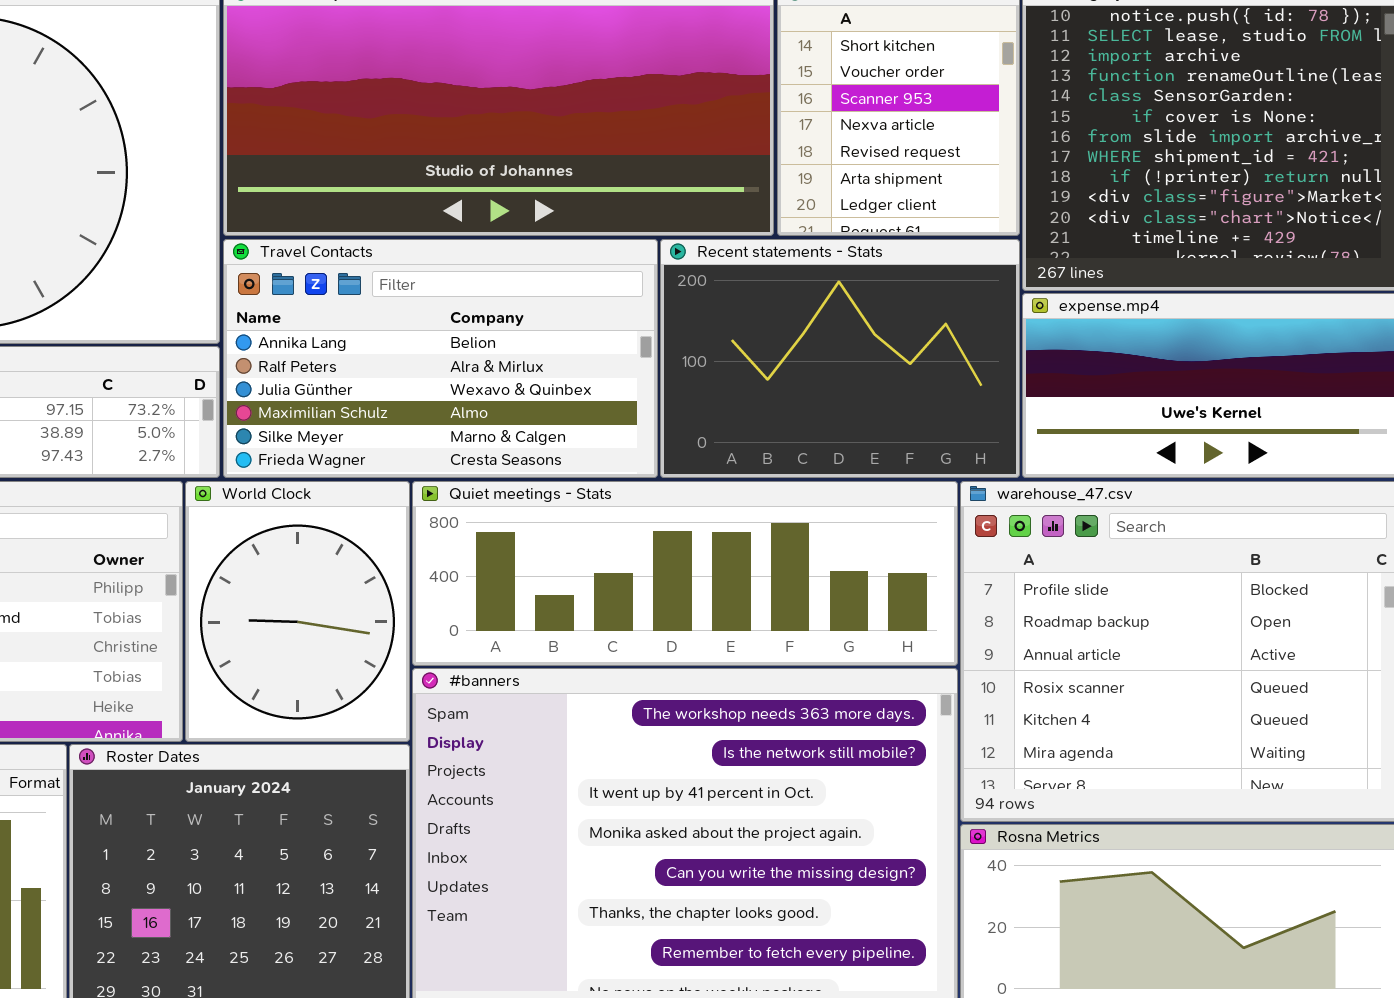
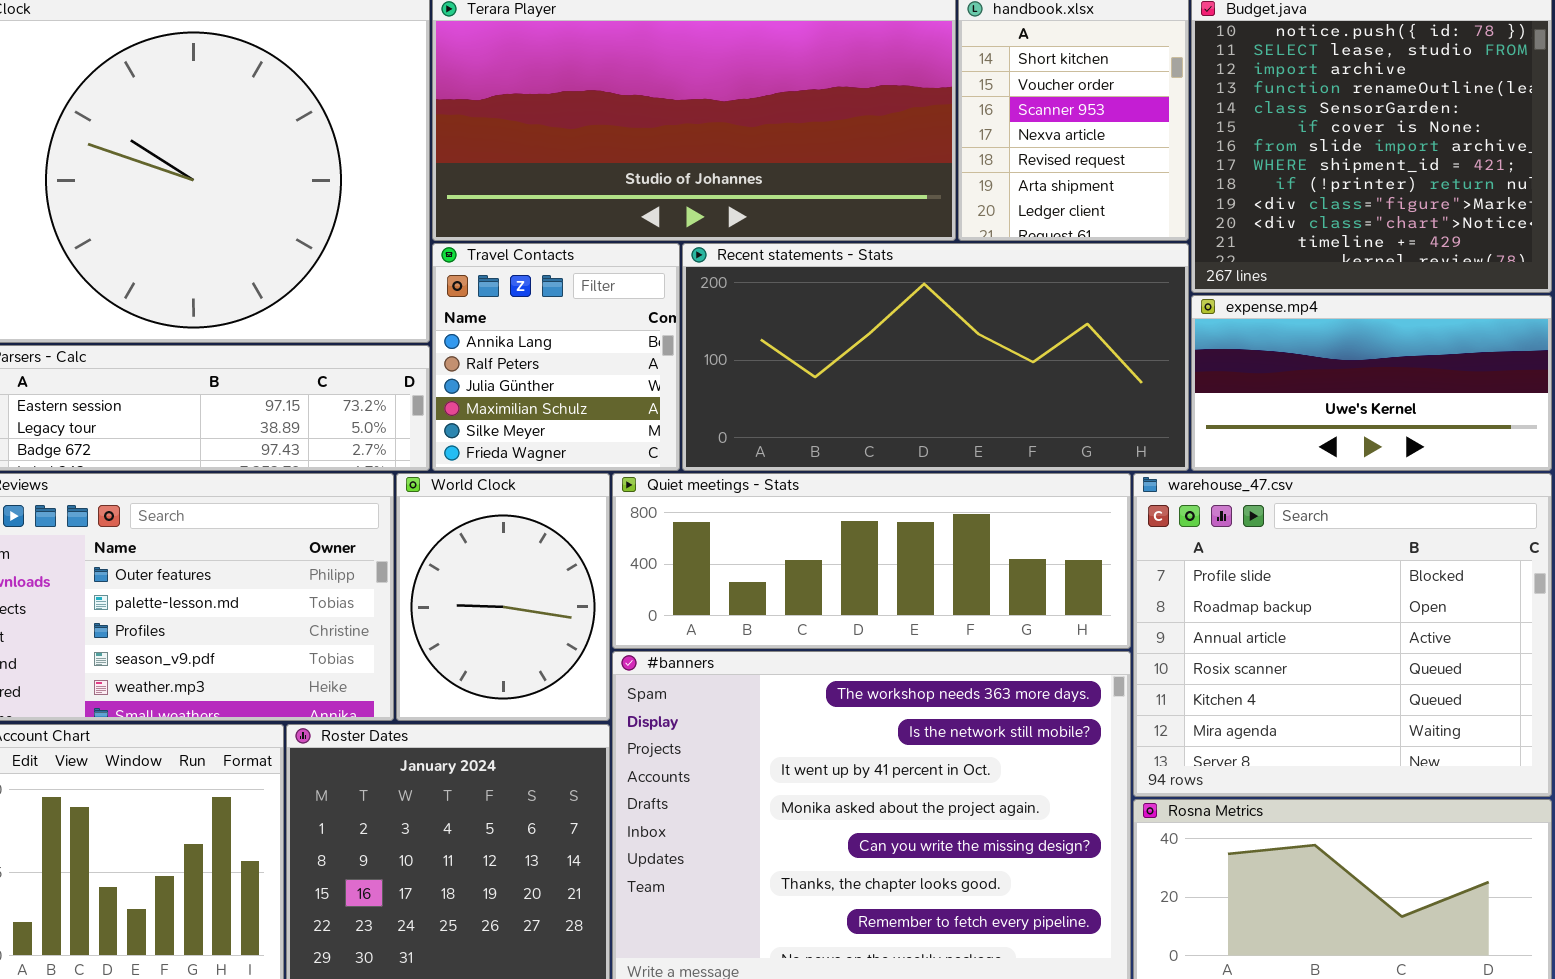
Travel Contacts: [223,239,658,478] -> [432,243,680,471], resized
Recent statements - Stats: [660,239,1020,478] -> [682,243,1189,471], resized

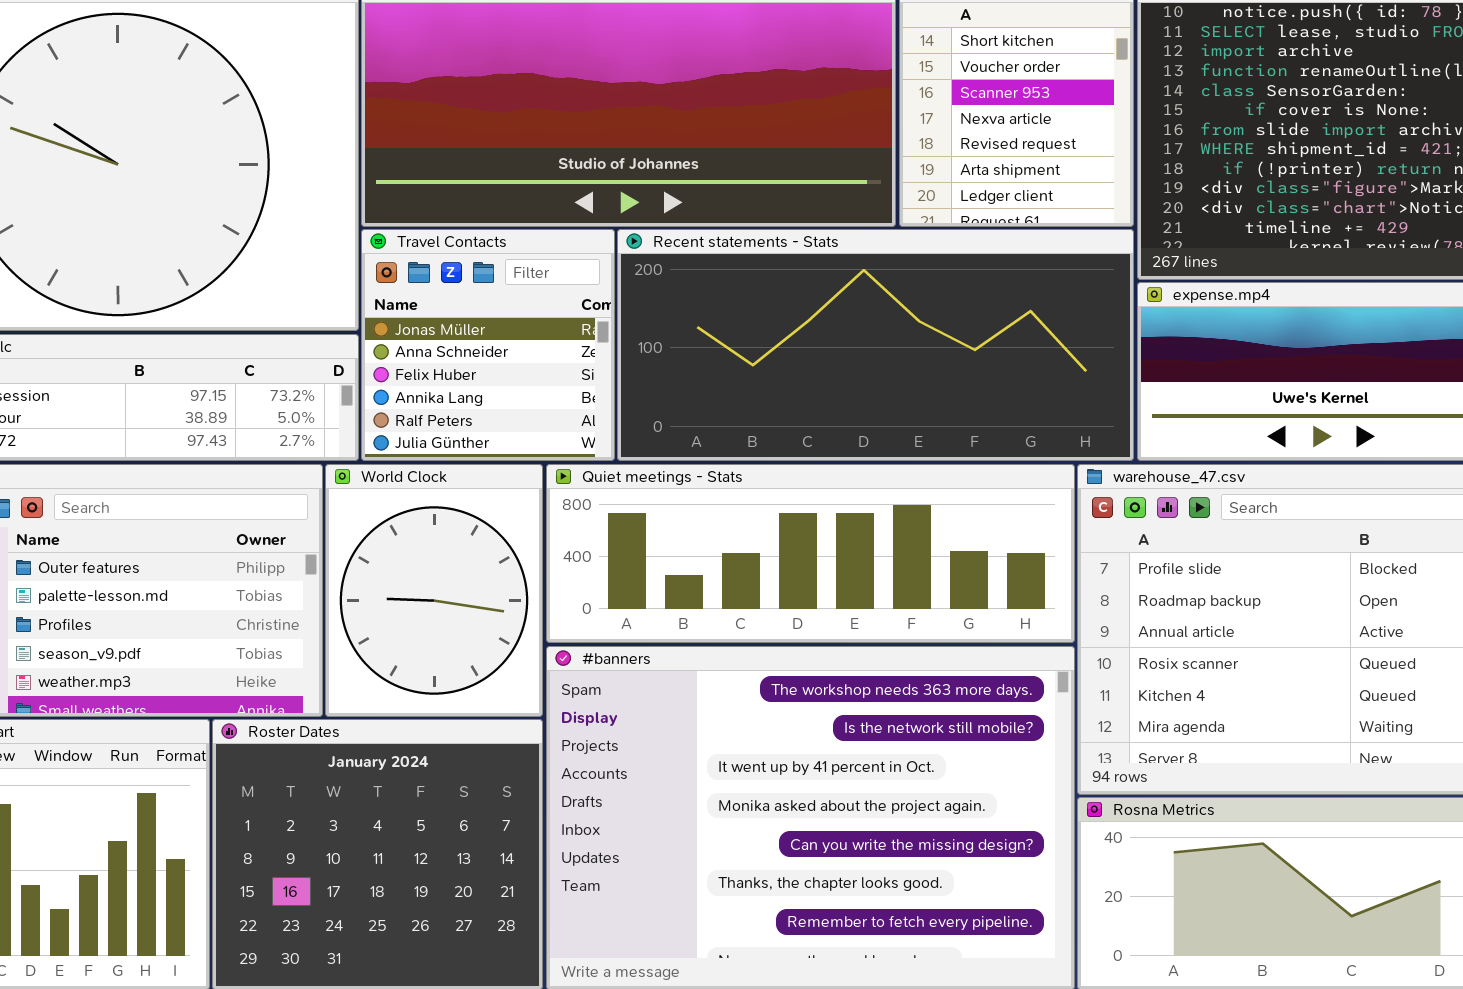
Travel Contacts: [432,243,680,471] -> [361,229,615,461], scrolled up 3 rows

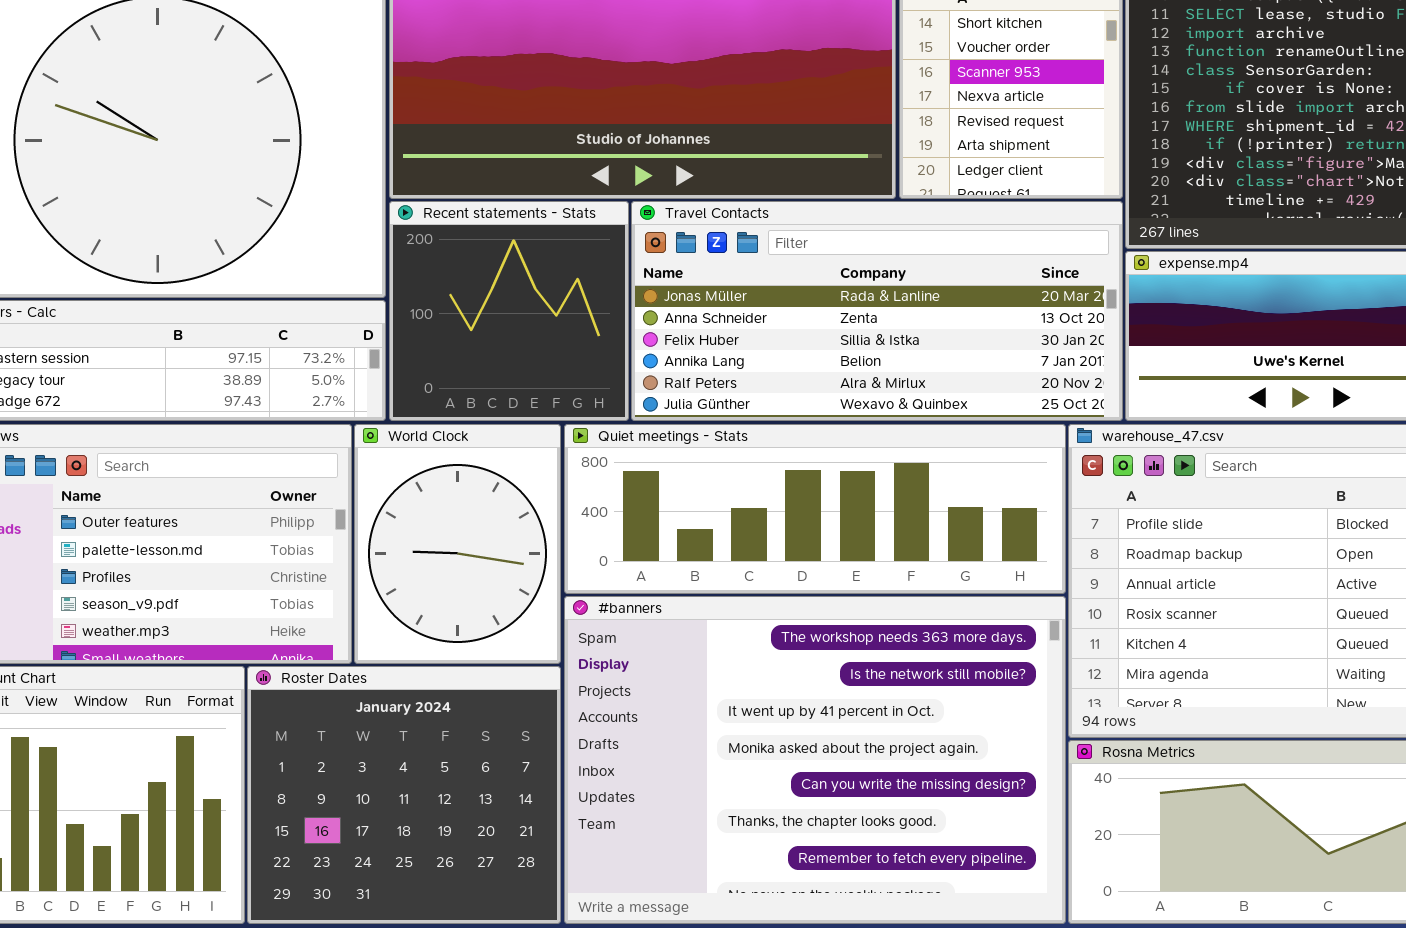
Travel Contacts: [361,229,615,461] -> [631,201,1123,421], moved, resized
Recent statements - Stats: [617,229,1134,461] -> [389,201,629,421], moved, resized

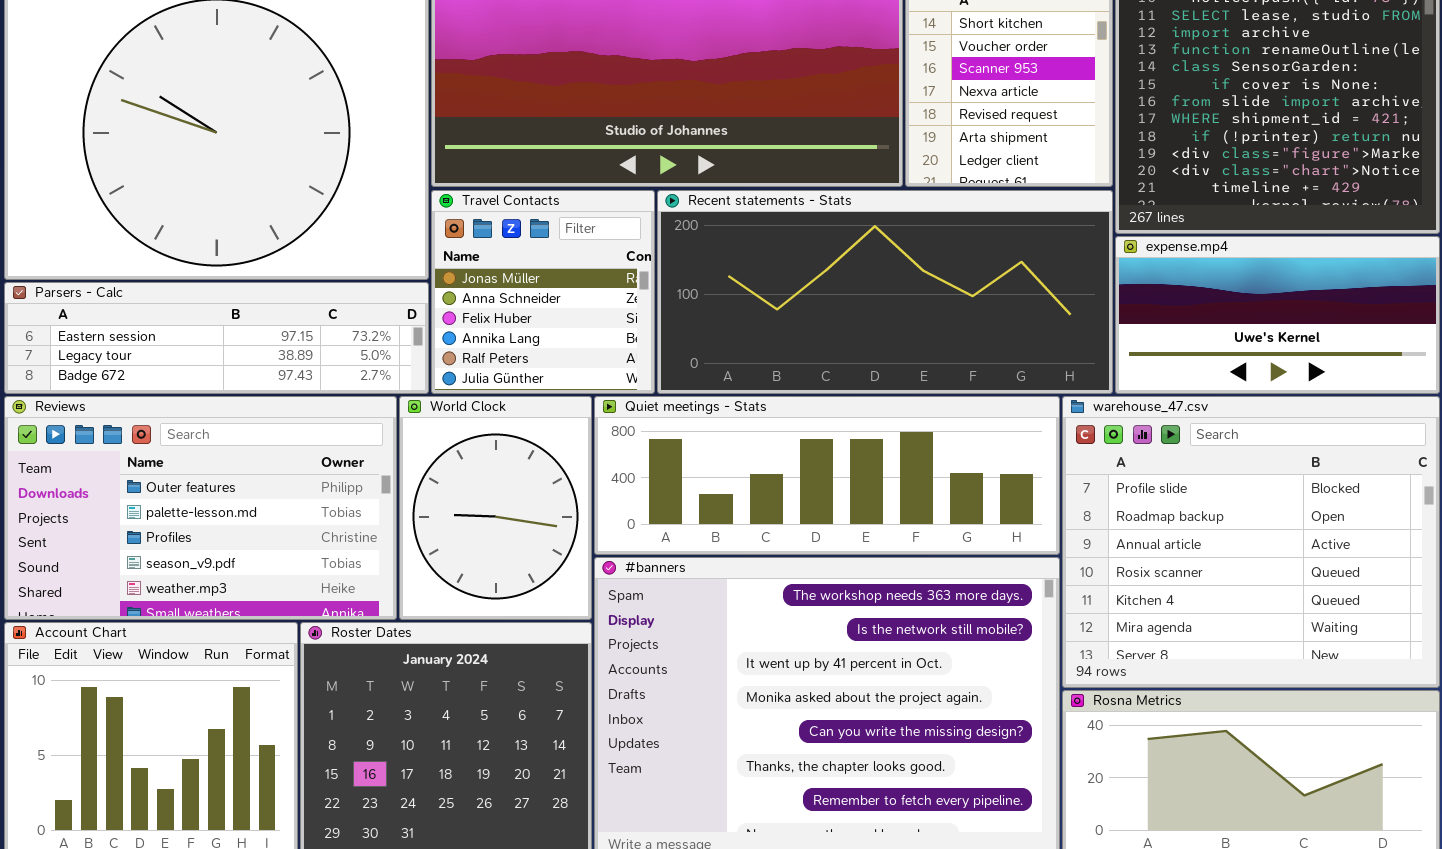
Recent statements - Stats: [389,201,629,421] -> [657,190,1113,394], moved, resized
Travel Contacts: [631,201,1123,421] -> [431,190,655,394], moved, resized

